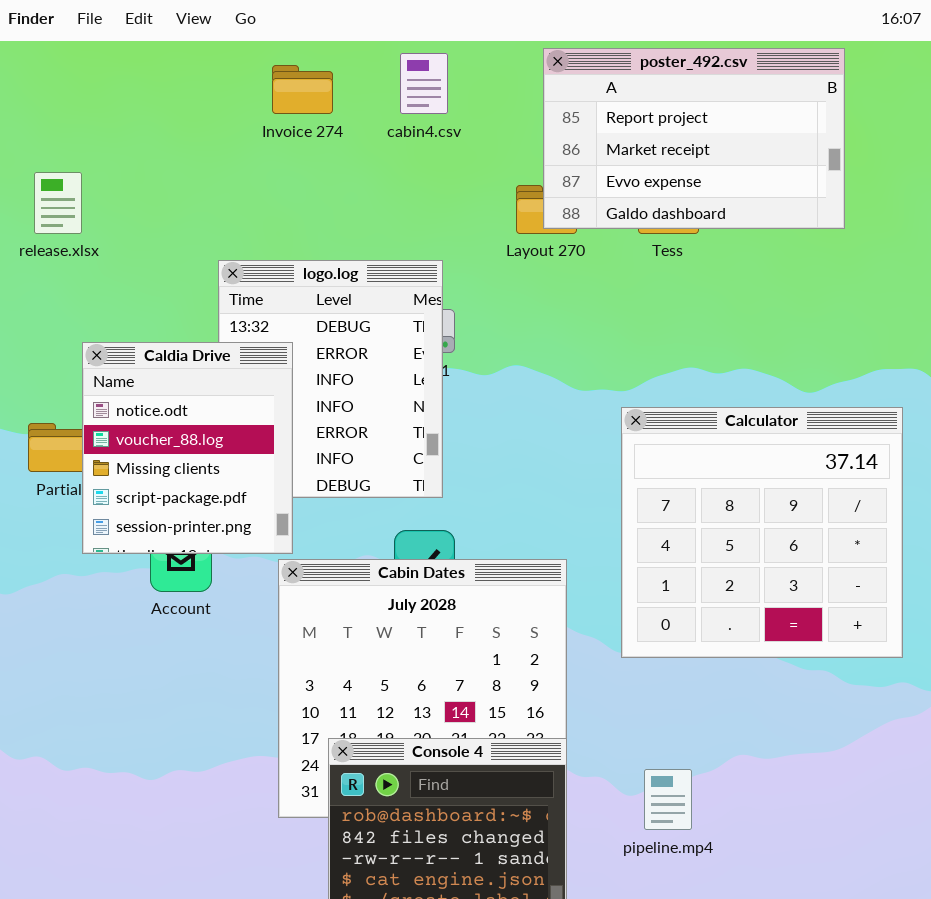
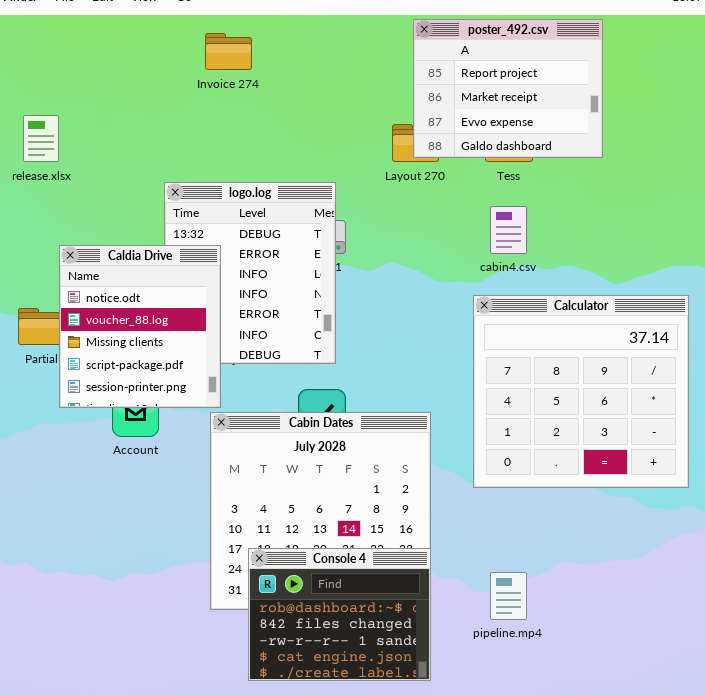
poster_492.csv: [543,48,845,229] -> [413,19,603,158], resized
cabin4.csv: [400,53,448,114] -> [490,206,527,254], moved

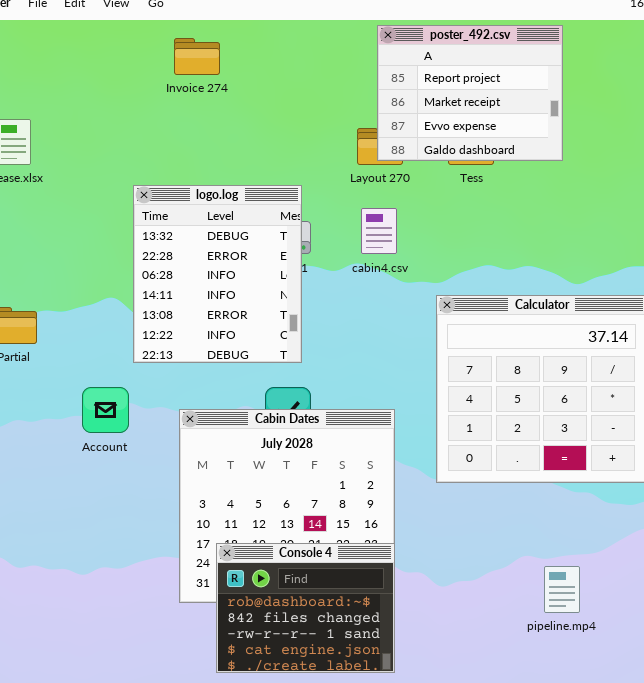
cabin4.csv: [490,206,527,254] -> [361,208,397,254], moved
Caldia Drive: [59,245,221,408] -> none, closed
pipeline.mp4: [490,572,527,620] -> [544,566,580,613], moved

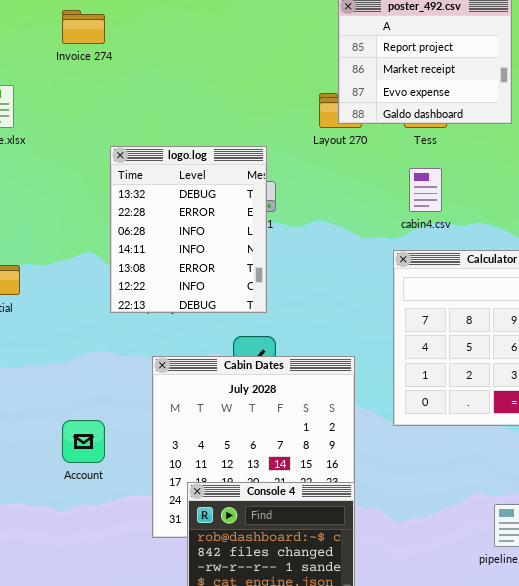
Invoice 274: [174,38,220,75] -> [62,10,105,44], moved
cabin4.csv: [361,208,397,254] -> [409,168,442,212], moved
Account: [82,387,129,433] -> [62,420,105,463], moved

